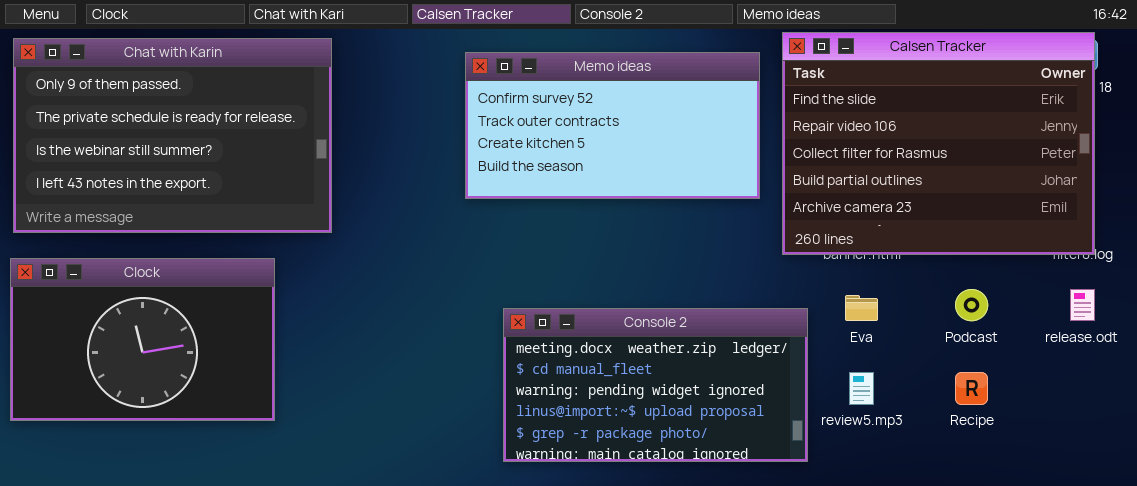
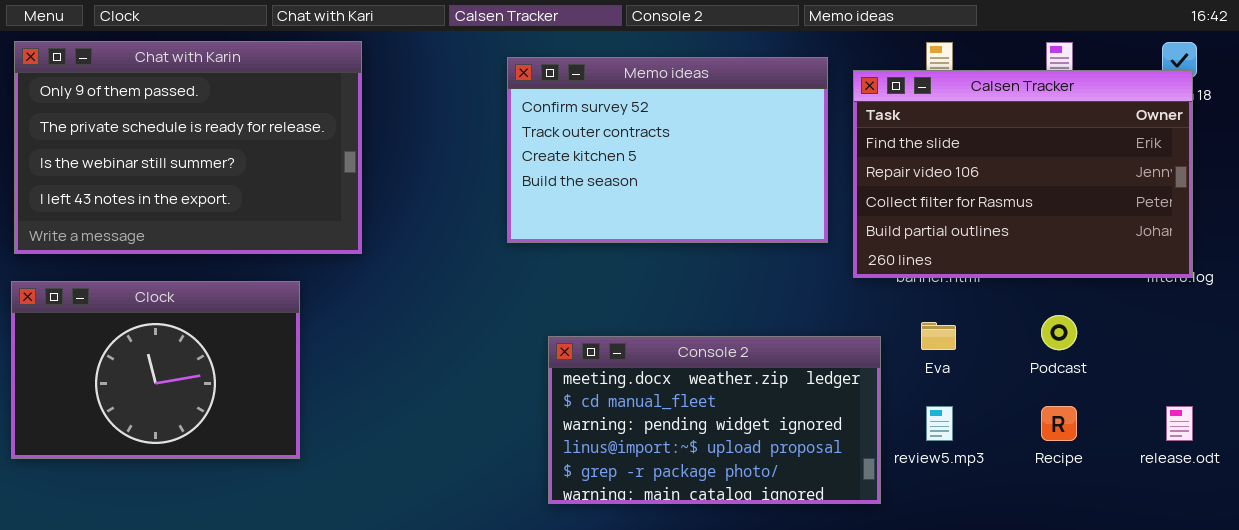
Calsen Tracker: [782,32,1095,255] -> [853,70,1193,278], resized
Memo ideas: [465,52,760,199] -> [507,57,828,243], resized
release.odt: [1070,289,1095,321] -> [1166,406,1193,441], moved

